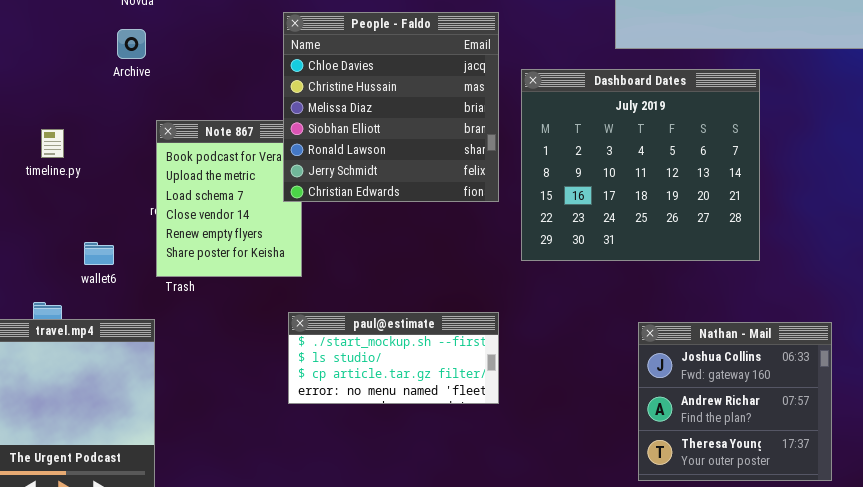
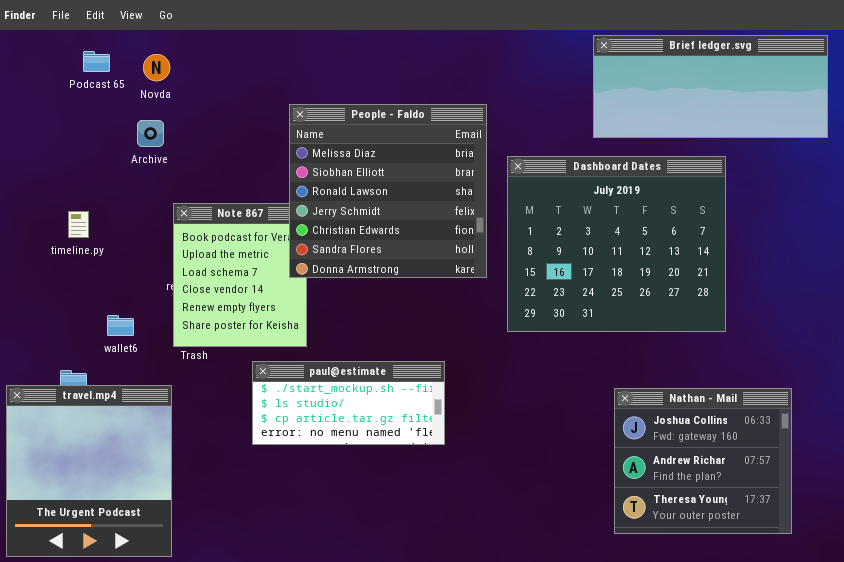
People - Faldo: [283,12,499,202] -> [289,104,487,278], scrolled down 2 rows
paul@estimate: [288,312,499,404] -> [252,361,445,445], moved

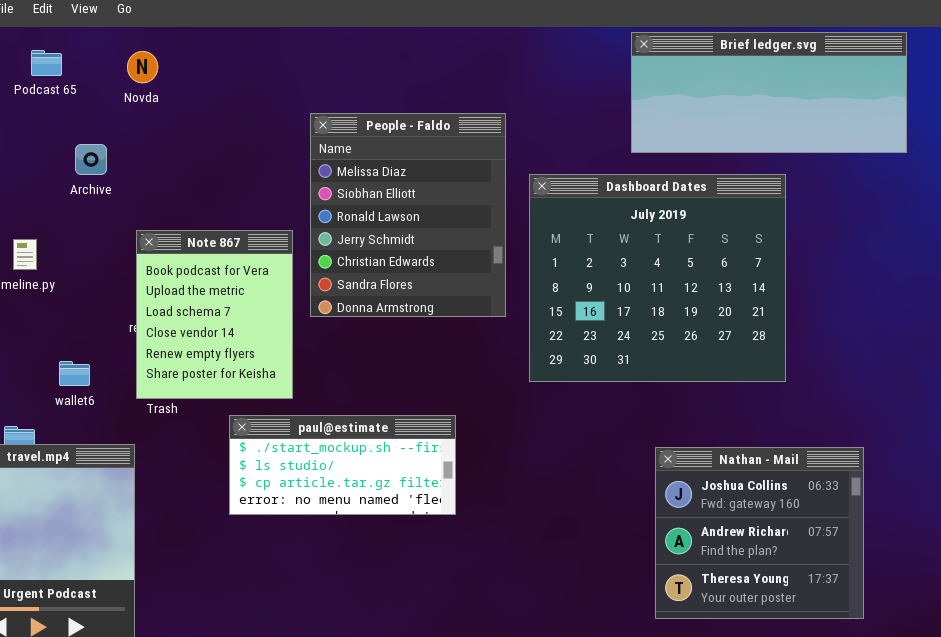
Novda: [143,54,170,81] -> [127,51,158,83], moved
People - Faldo: [289,104,487,278] -> [310,113,506,317], resized
Archive: [137,120,164,147] -> [75,144,107,175], moved

